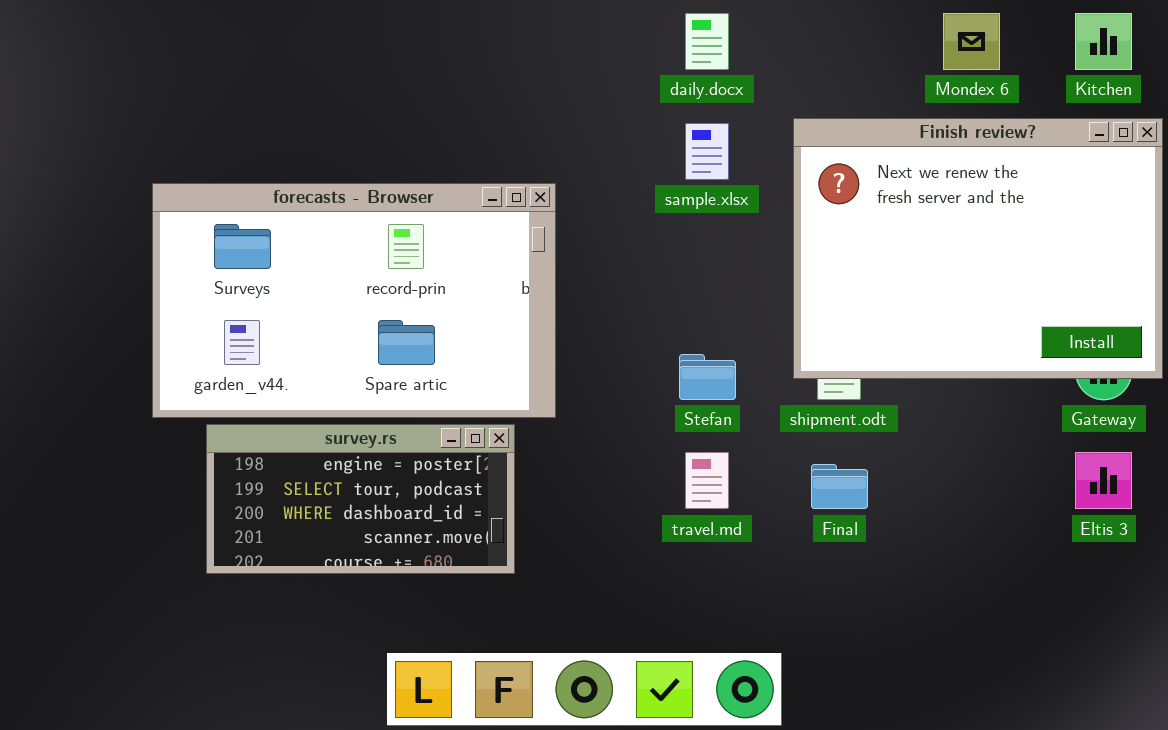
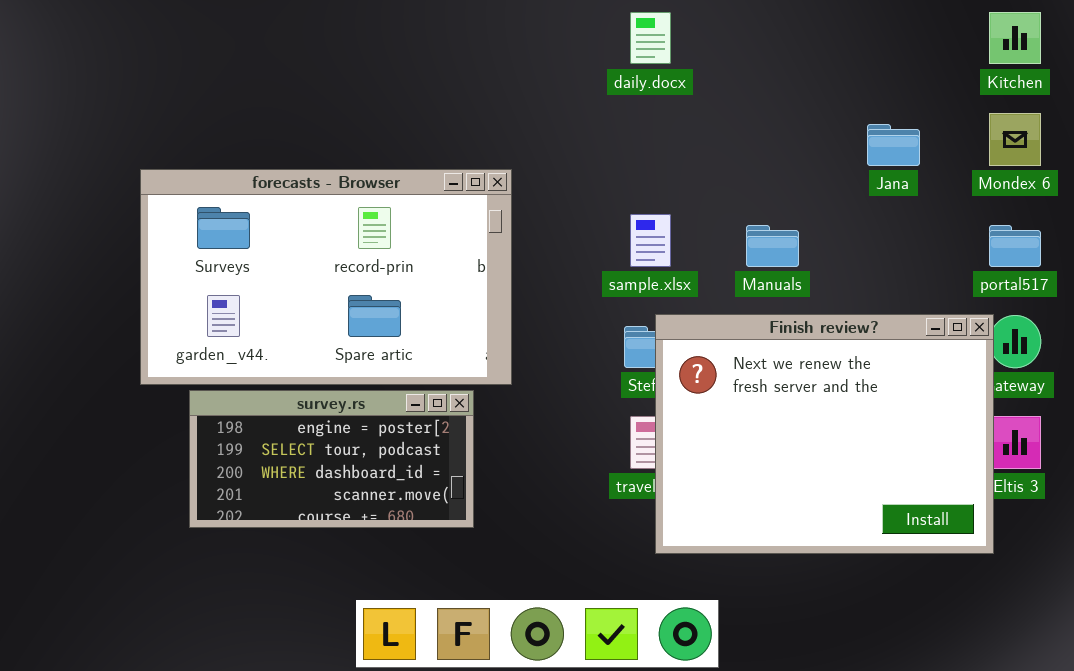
Mondex 6: [943,13,1000,70] -> [989,113,1041,166], moved
Finish review?: [793,118,1163,379] -> [655,314,994,554], moved
sample.xlsx: [685,123,729,180] -> [630,214,671,267], moved

